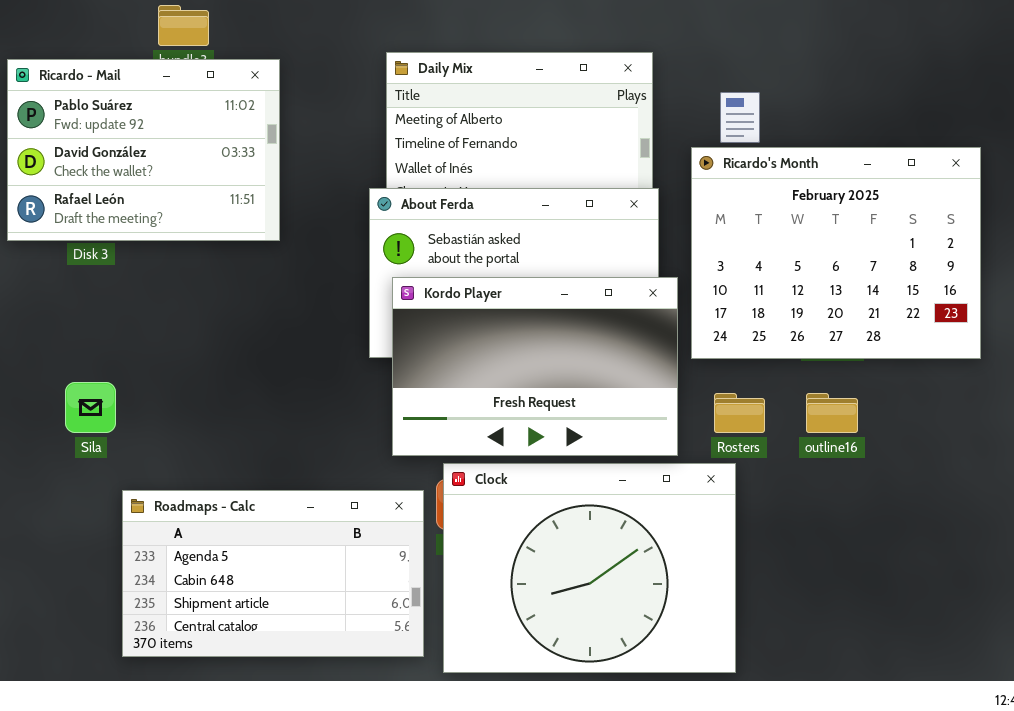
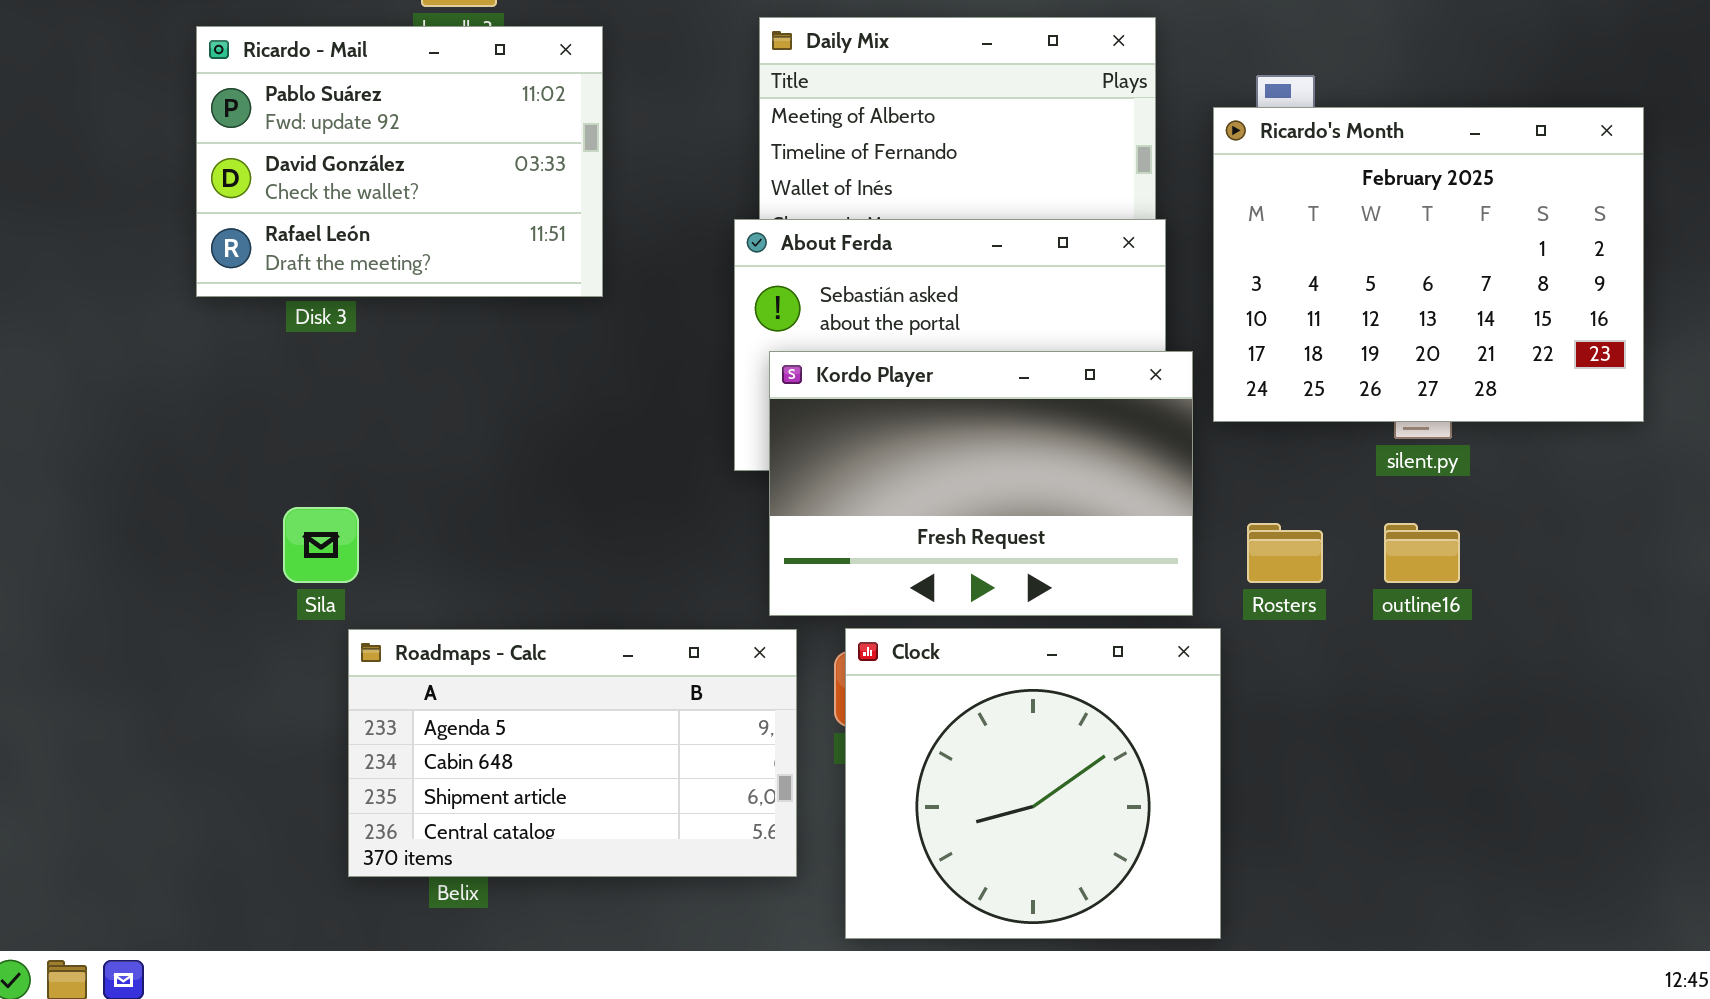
Ricardo's Month: [691,147,981,359] -> [1213,107,1644,422], moved
Clock: [443,463,736,673] -> [845,628,1221,939], resized
Roadmaps - Calc: [122,490,424,657] -> [348,629,797,877], moved

